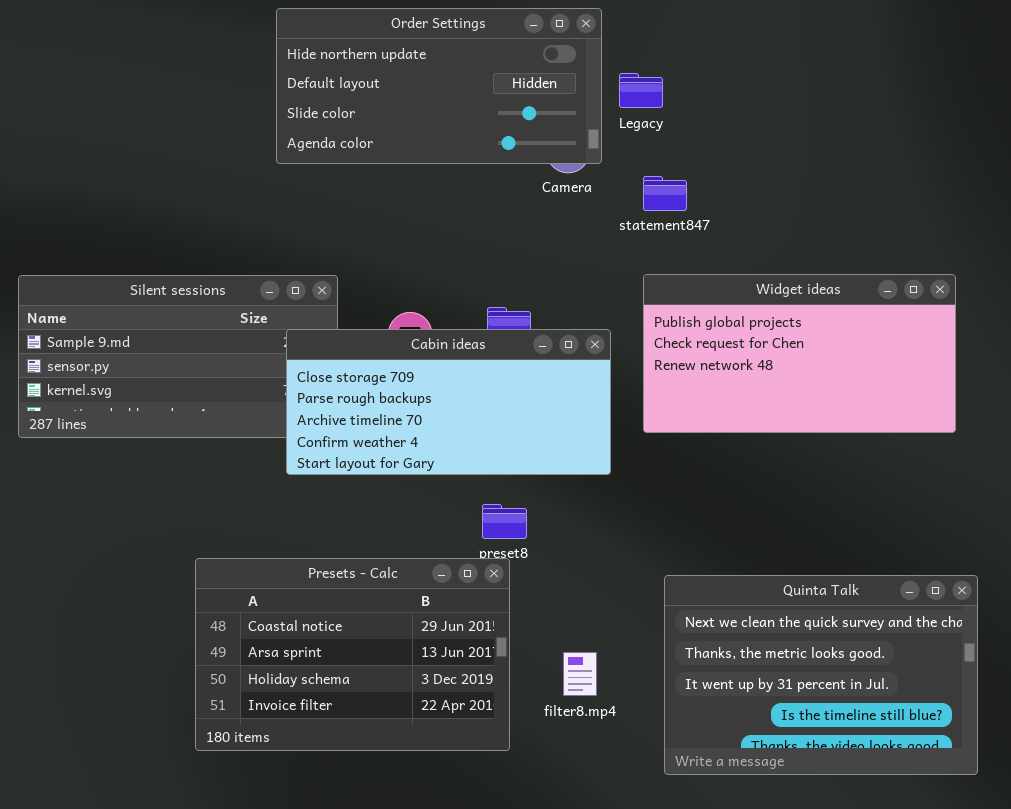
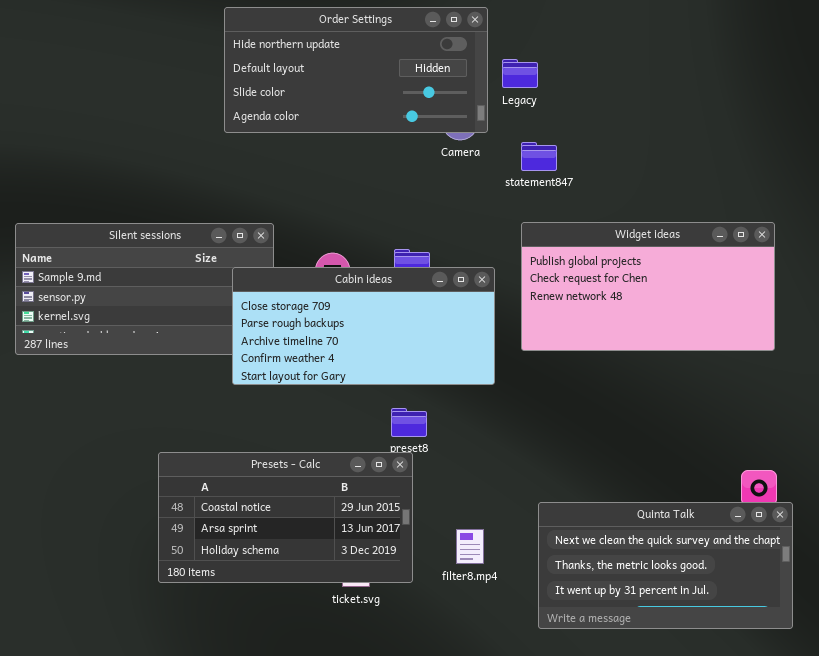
Presets - Calc: [195,558,510,751] -> [158,452,413,583], resized
Quinta Talk: [664,575,978,775] -> [538,502,793,629], resized

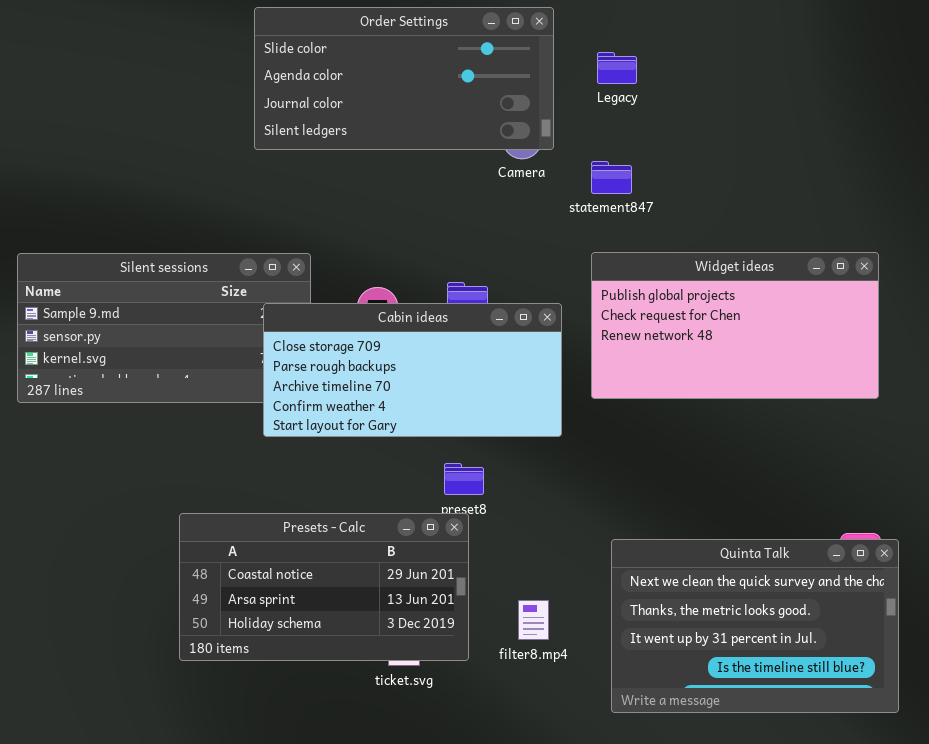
Order Settings: [224,7,488,133] -> [254,7,554,150], scrolled down 2 rows
Legacy: [502,59,538,88] -> [597,52,637,84], moved
Quinta Talk: [538,502,793,629] -> [611,539,899,713], resized

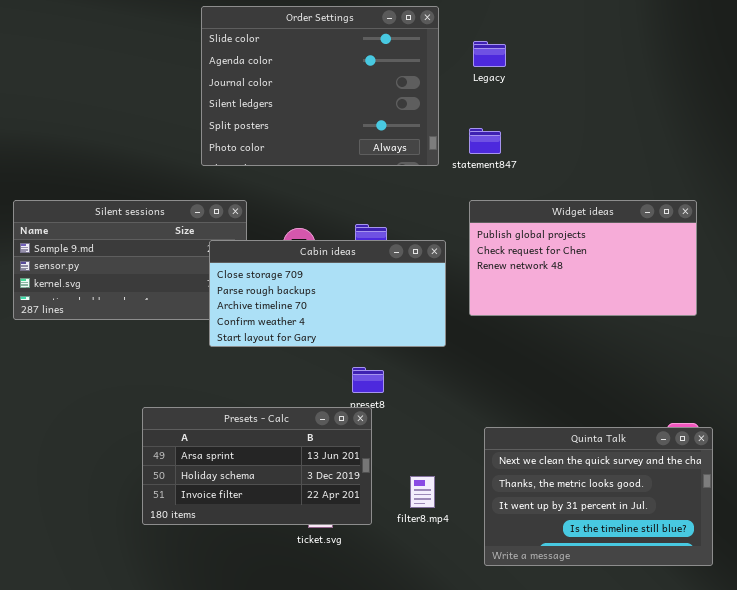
Order Settings: [254,7,554,150] -> [201,6,439,166], resized
Presets - Calc: [179,513,469,661] -> [142,407,372,525], scrolled down 1 row

